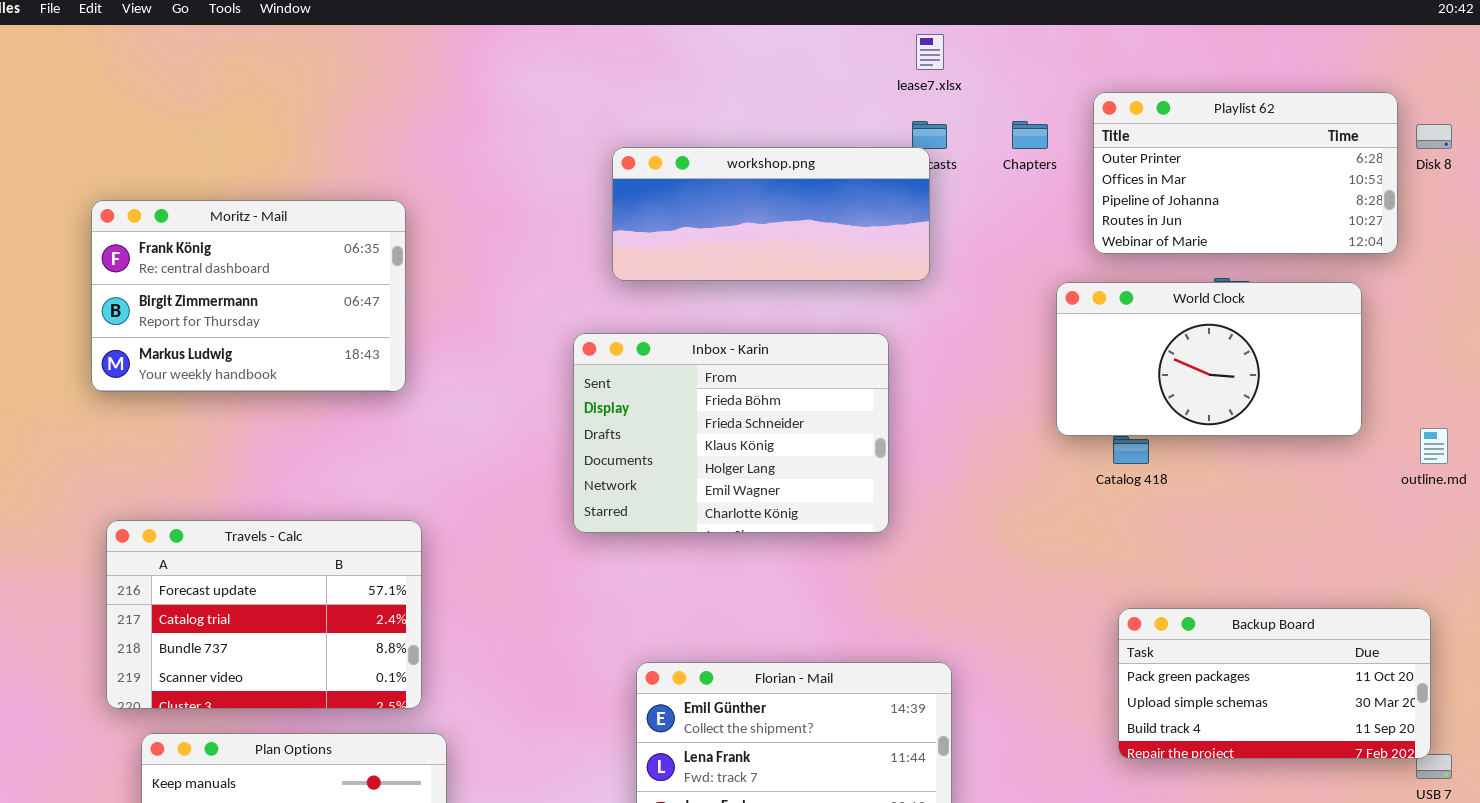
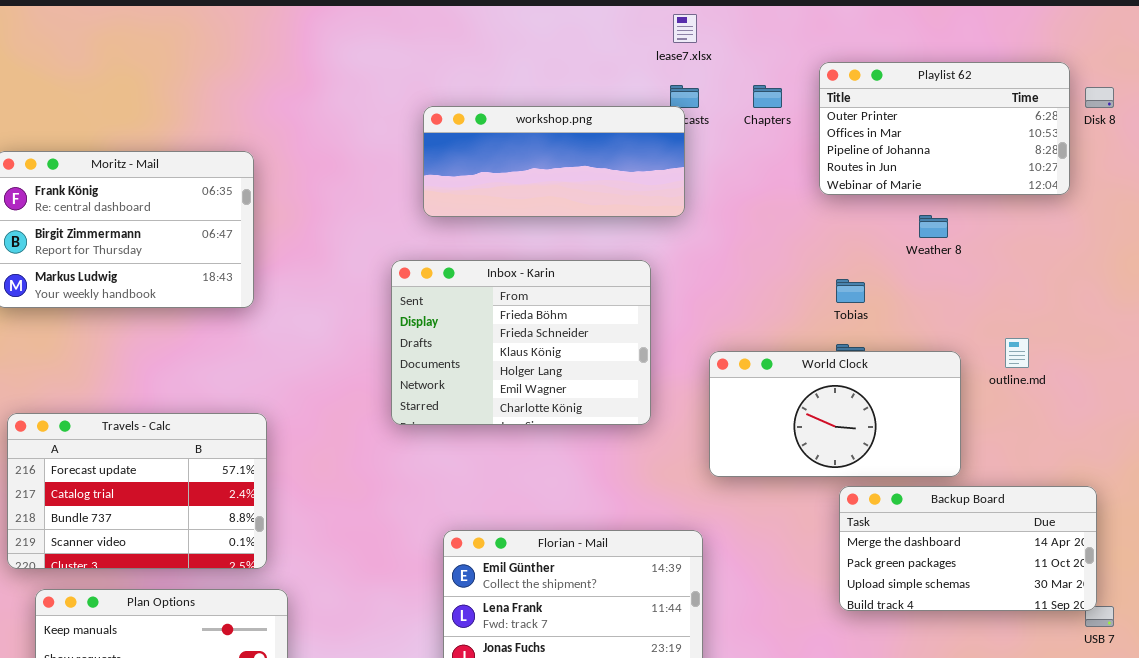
World Clock: [1056,282,1362,436] -> [709,351,961,477], moved
outline.md: [1420,428,1448,464] -> [1005,338,1029,368], moved
Backup Board: [1118,608,1431,759] -> [839,486,1097,611], scrolled up 1 row

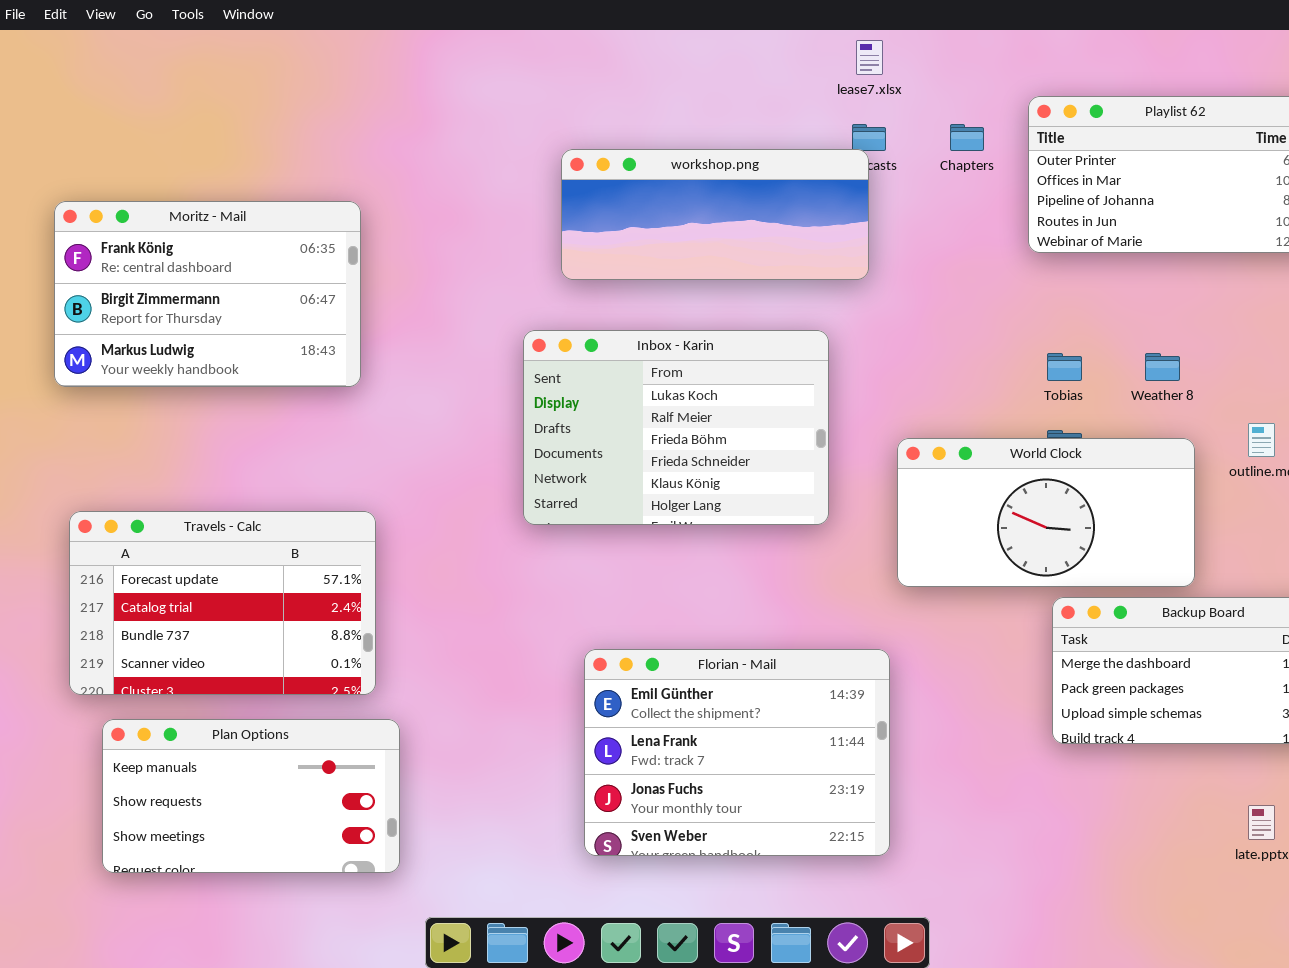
Weather 8: [919,215,948,238] -> [1145,353,1180,381], moved
Inbox - Karin: [391,260,651,425] -> [523,330,829,525], scrolled up 2 rows

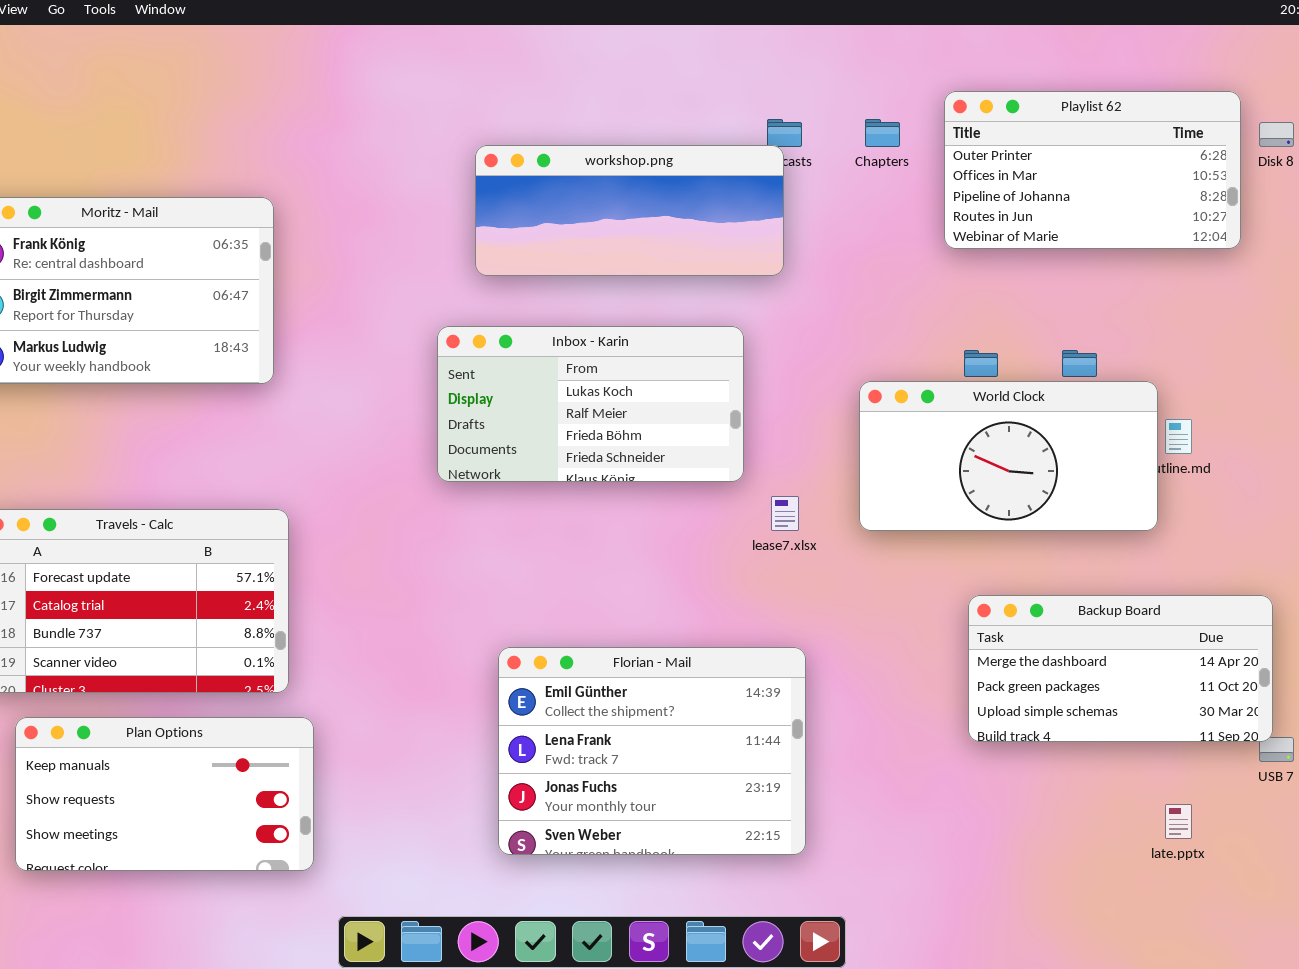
lease7.xlsx: [856,40,883,75] -> [771,496,799,531], moved
Inbox - Karin: [523,330,829,525] -> [437,326,744,482], resized
World Clock: [897,438,1195,587] -> [859,381,1158,531], moved

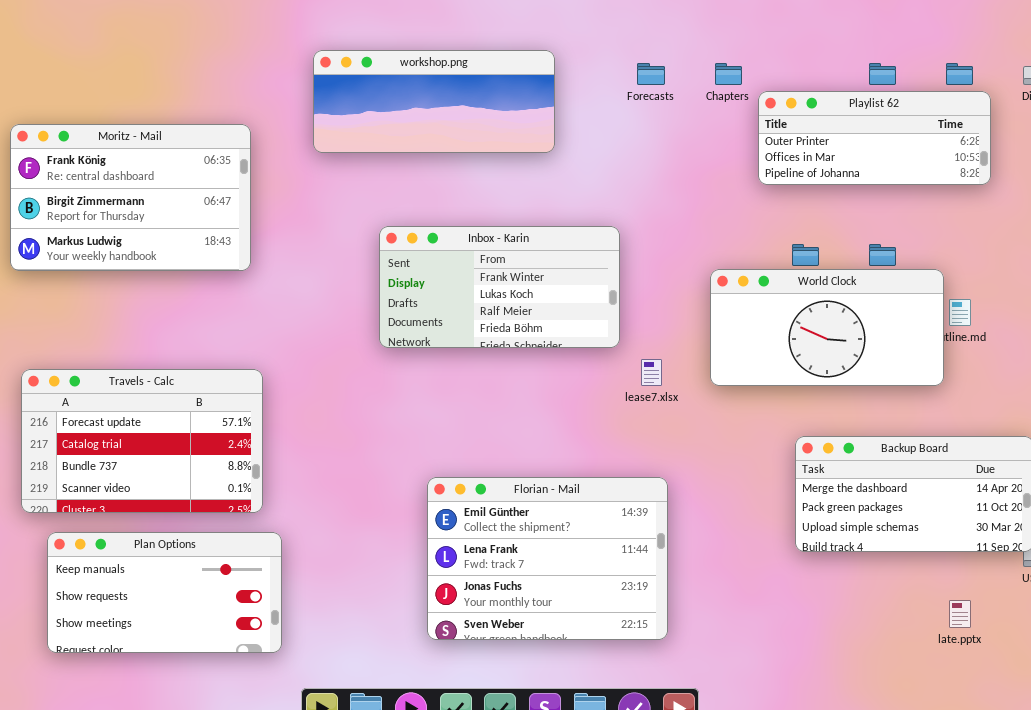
Playlist 62: [944,91,1241,249] -> [758,91,991,185], moved, resized
workshop.png: [475,145,784,276] -> [313,50,555,153], moved
Inbox - Karin: [437,326,744,482] -> [379,226,620,348], scrolled up 1 row

